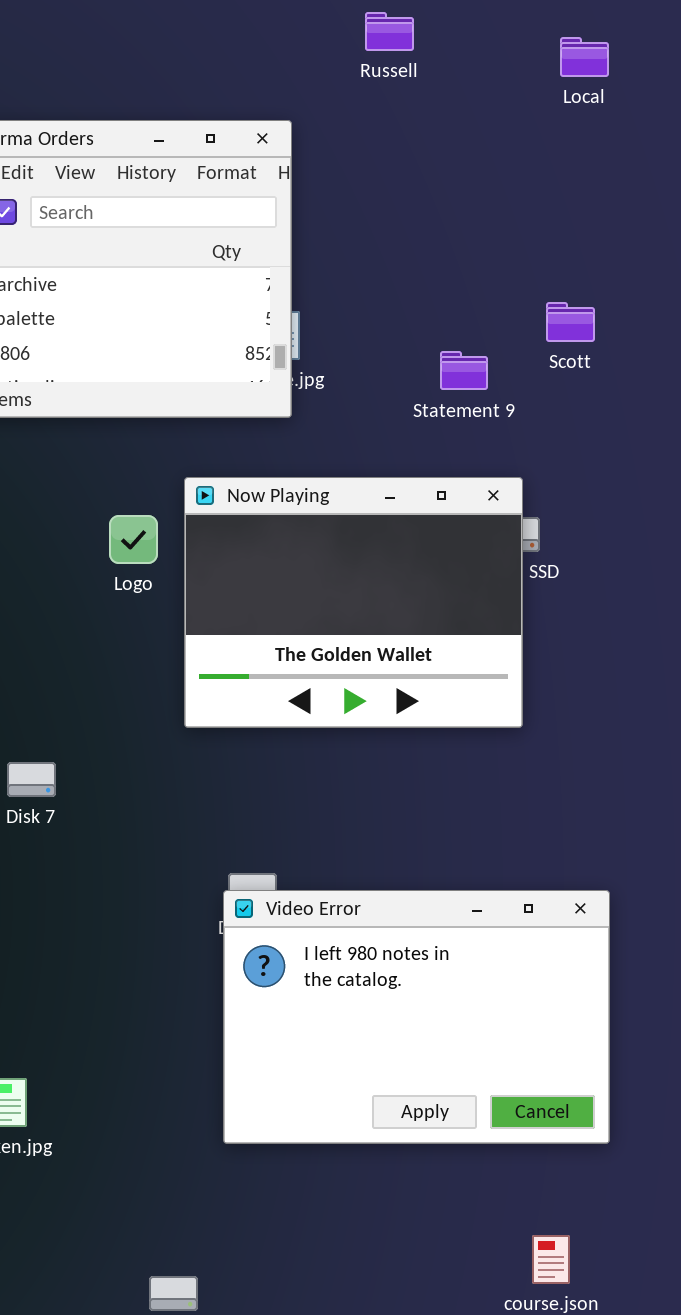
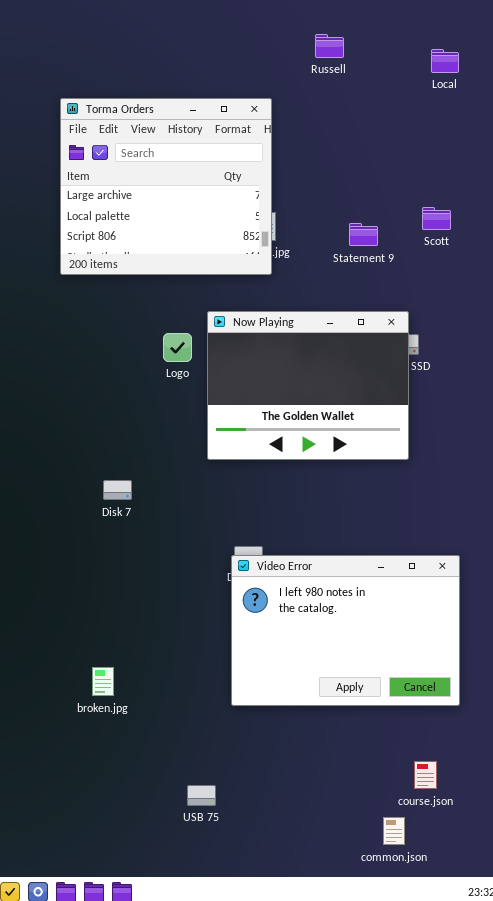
Statement 9: [440,351,488,390] -> [349,223,378,246], moved

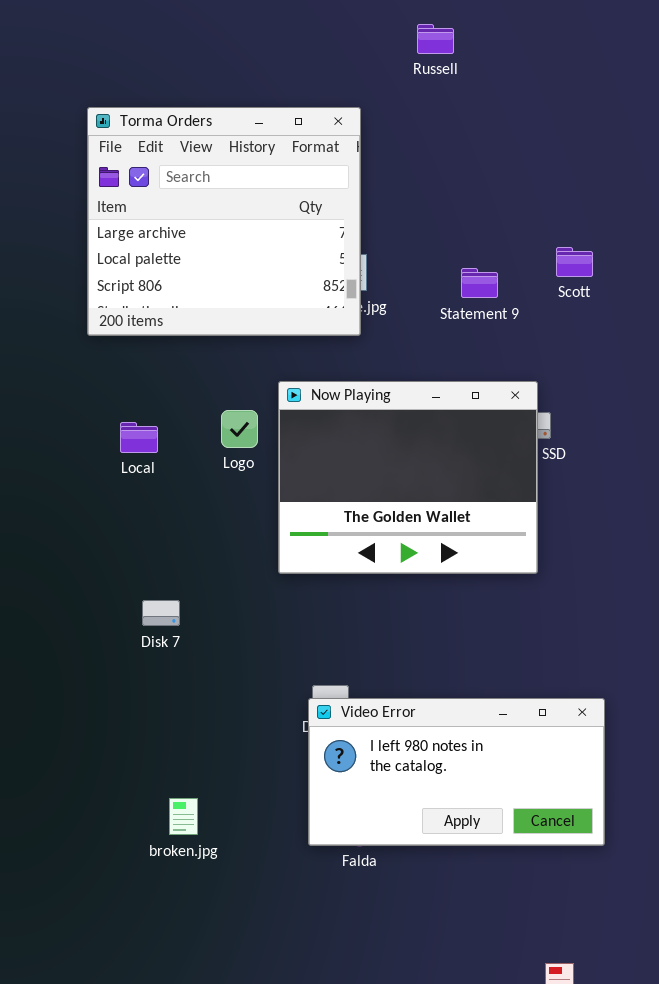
Local: [431,49,459,73] -> [120,422,158,453], moved
Video Error: [231,555,460,706] -> [308,698,605,846], resized
broken.jpg: [92,667,114,696] -> [169,798,198,835], moved

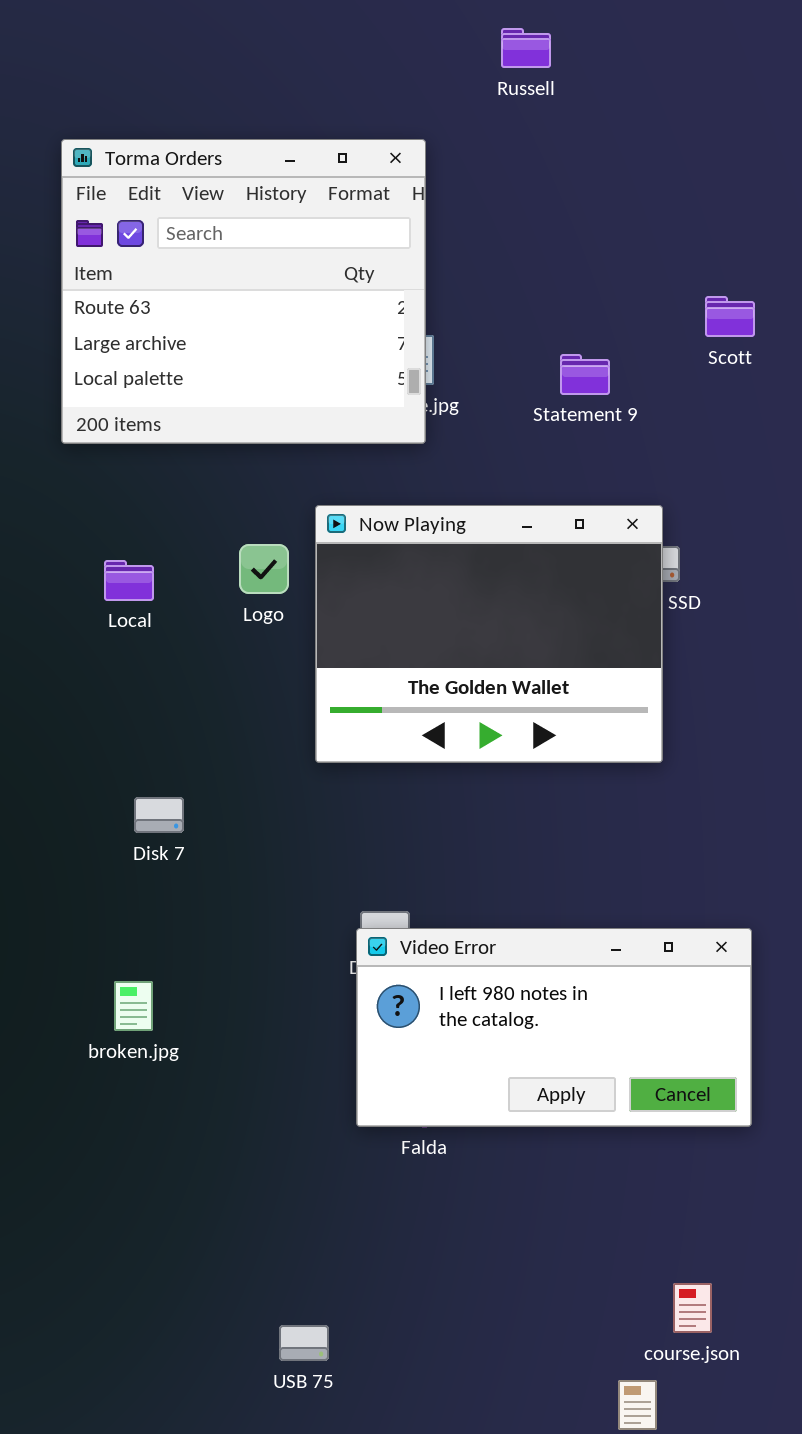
Torma Orders: [87,107,361,336] -> [61,139,426,444], scrolled up 1 row
Scott: [556,247,593,277] -> [705,296,755,337], moved
broken.jpg: [169,798,198,835] -> [114,981,153,1031], moved

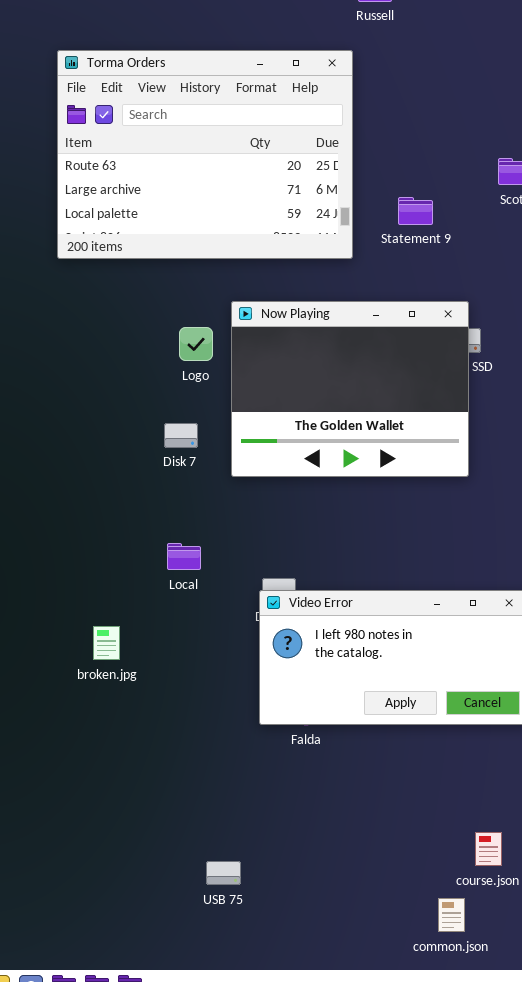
Torma Orders: [61,139,426,444] -> [57,50,353,259], resized
Local: [104,560,154,601] -> [167,543,201,570], moved
Disk 7: [134,797,184,833] -> [164,423,198,448], moved

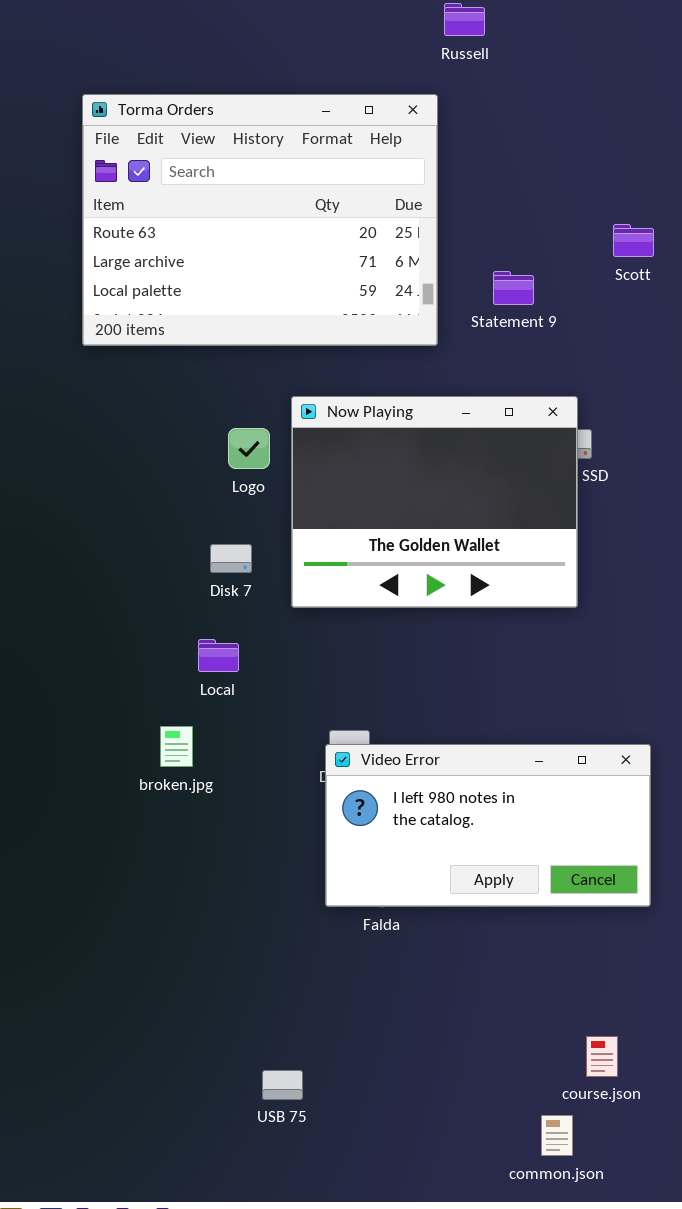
Local: [167,543,201,570] -> [198,639,239,672], moved
broken.jpg: [93,626,120,660] -> [160,726,193,767], moved

